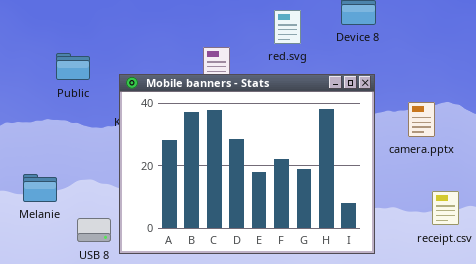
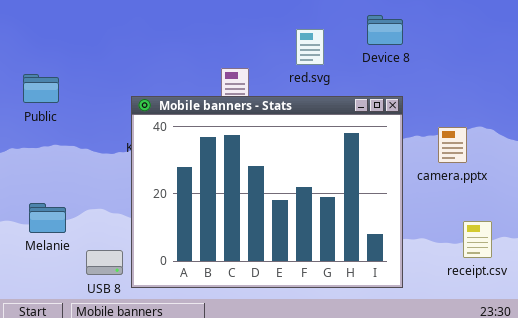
Public: [56,53,90,80] -> [23,74,59,103], moved

